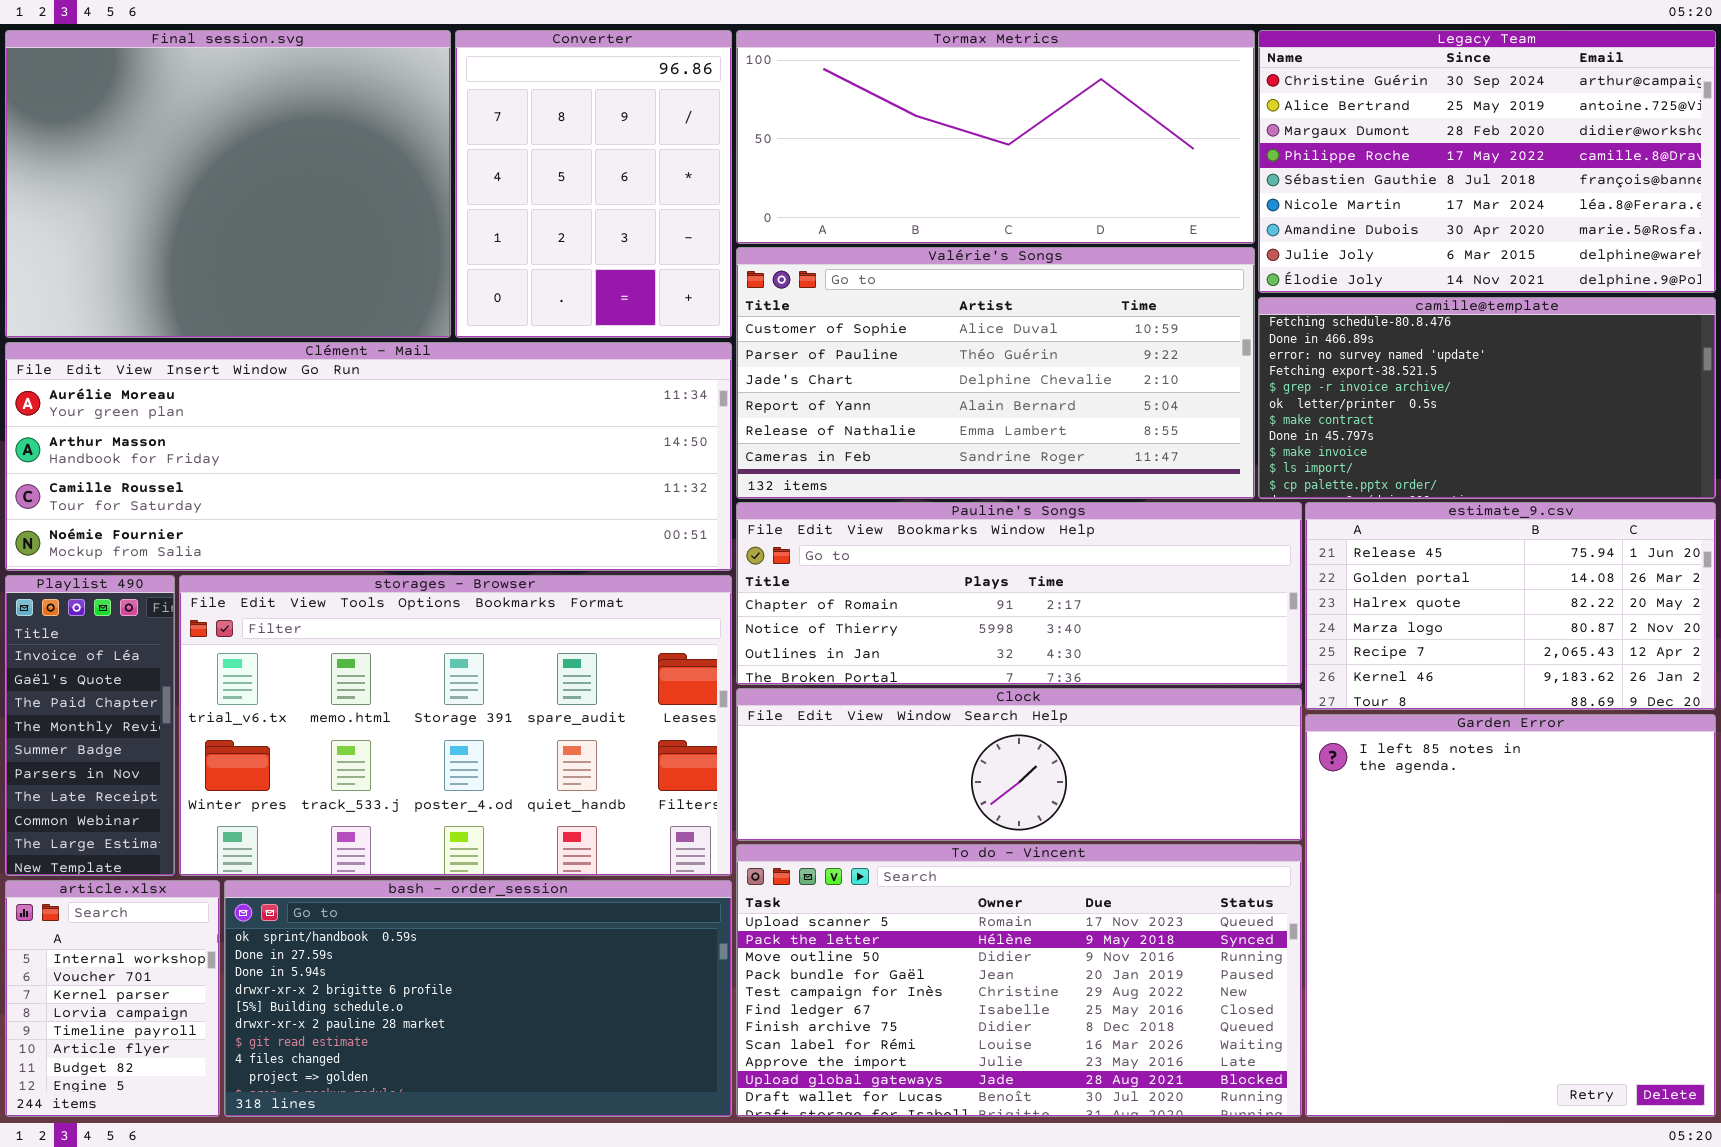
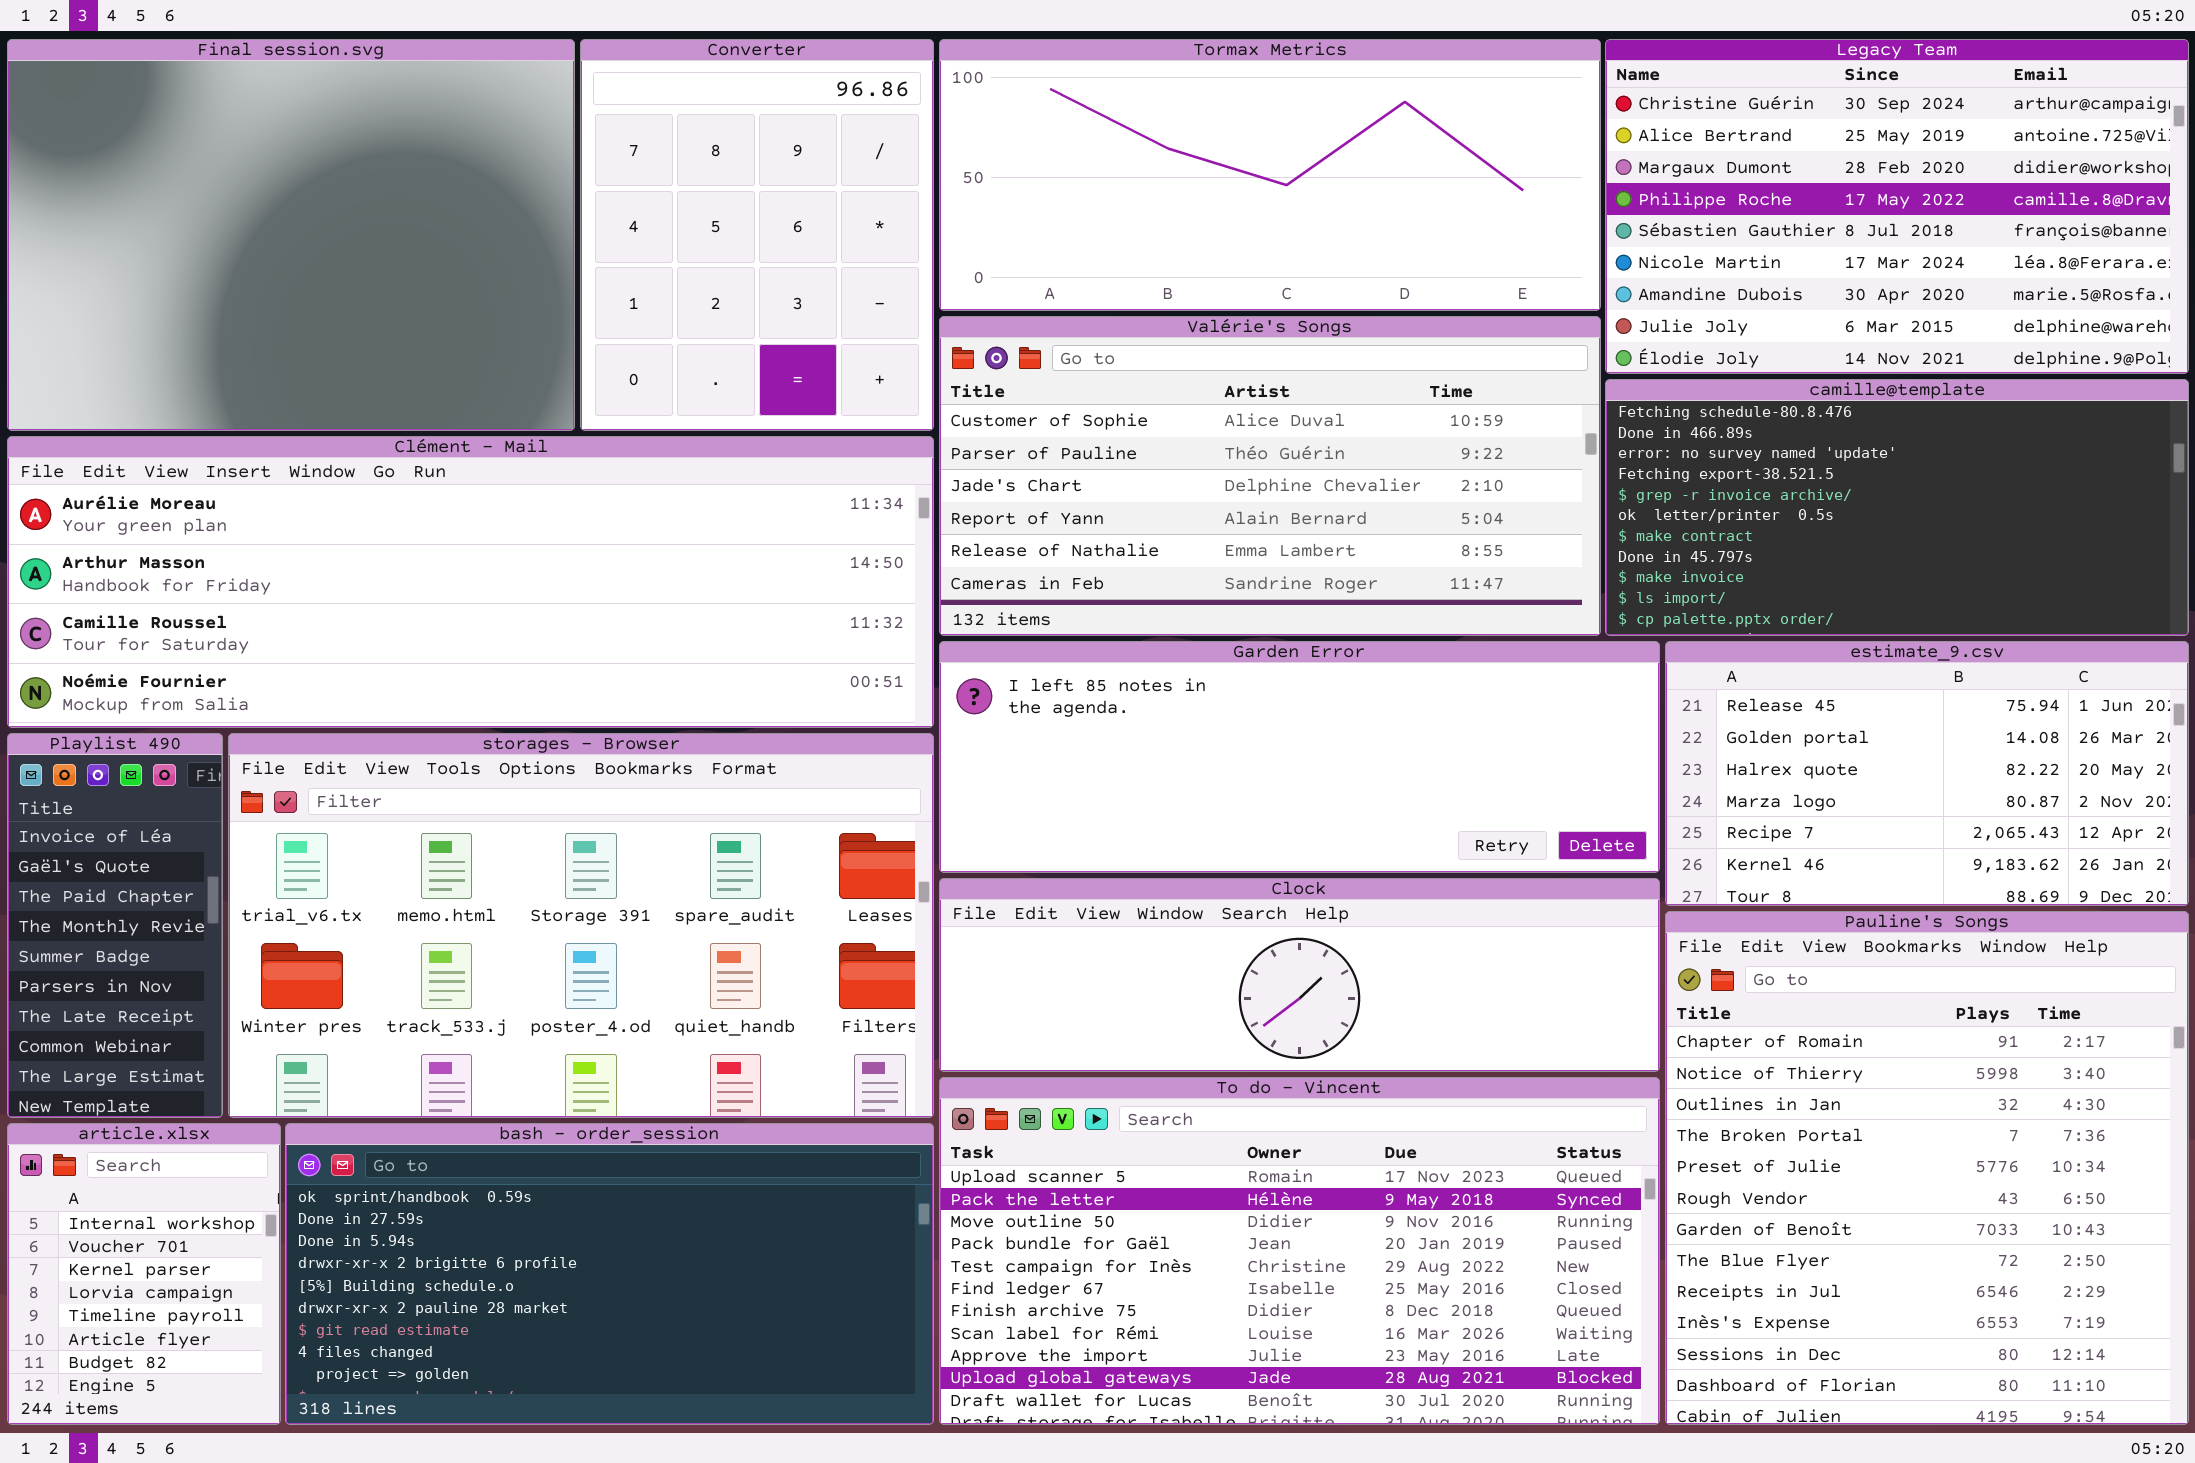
Pauline's Songs: [736,502,1302,685] -> [1665,911,2189,1425], moved, resized
Garden Error: [1305,714,1716,1117] -> [939,641,1660,873], moved, resized

